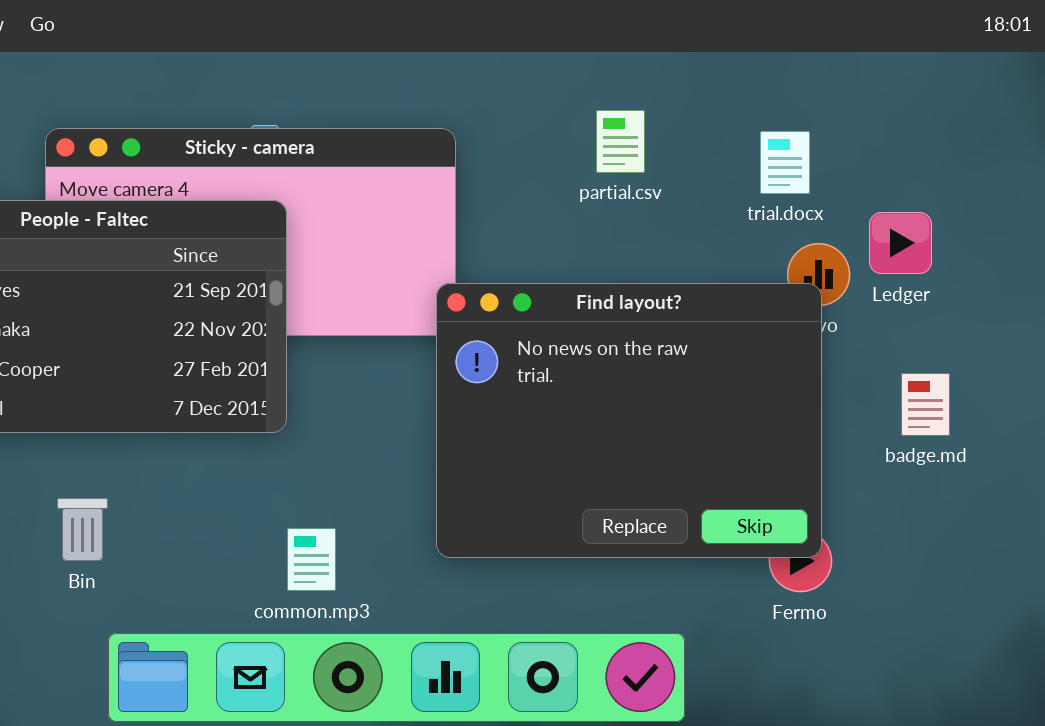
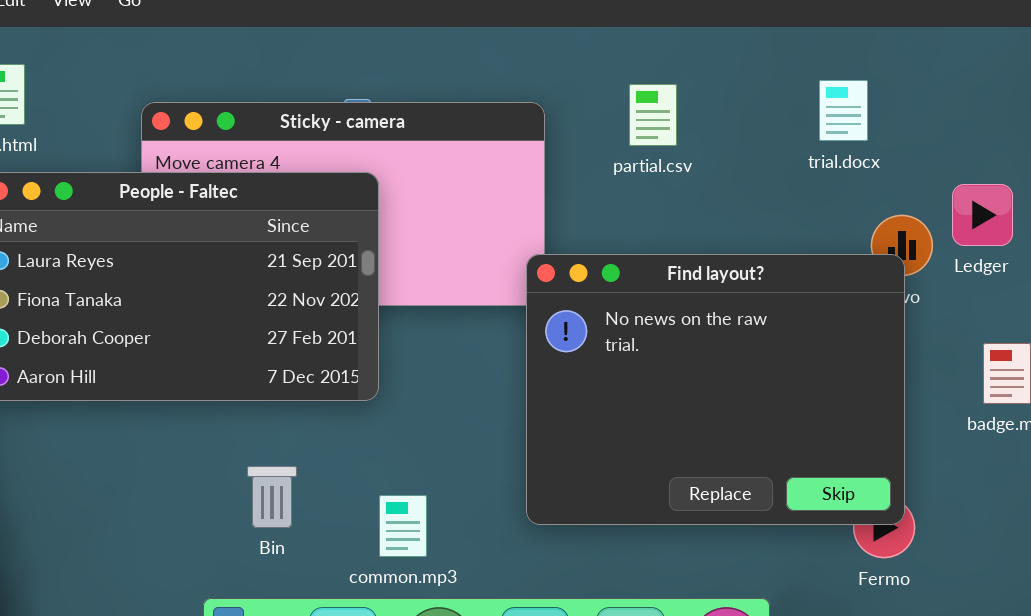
partial.csv: [596,110,645,173] -> [629,84,677,146], moved
trial.docx: [760,131,810,194] -> [819,80,868,141], moved
Bin: [57,498,108,561] -> [247,466,297,528], moved

